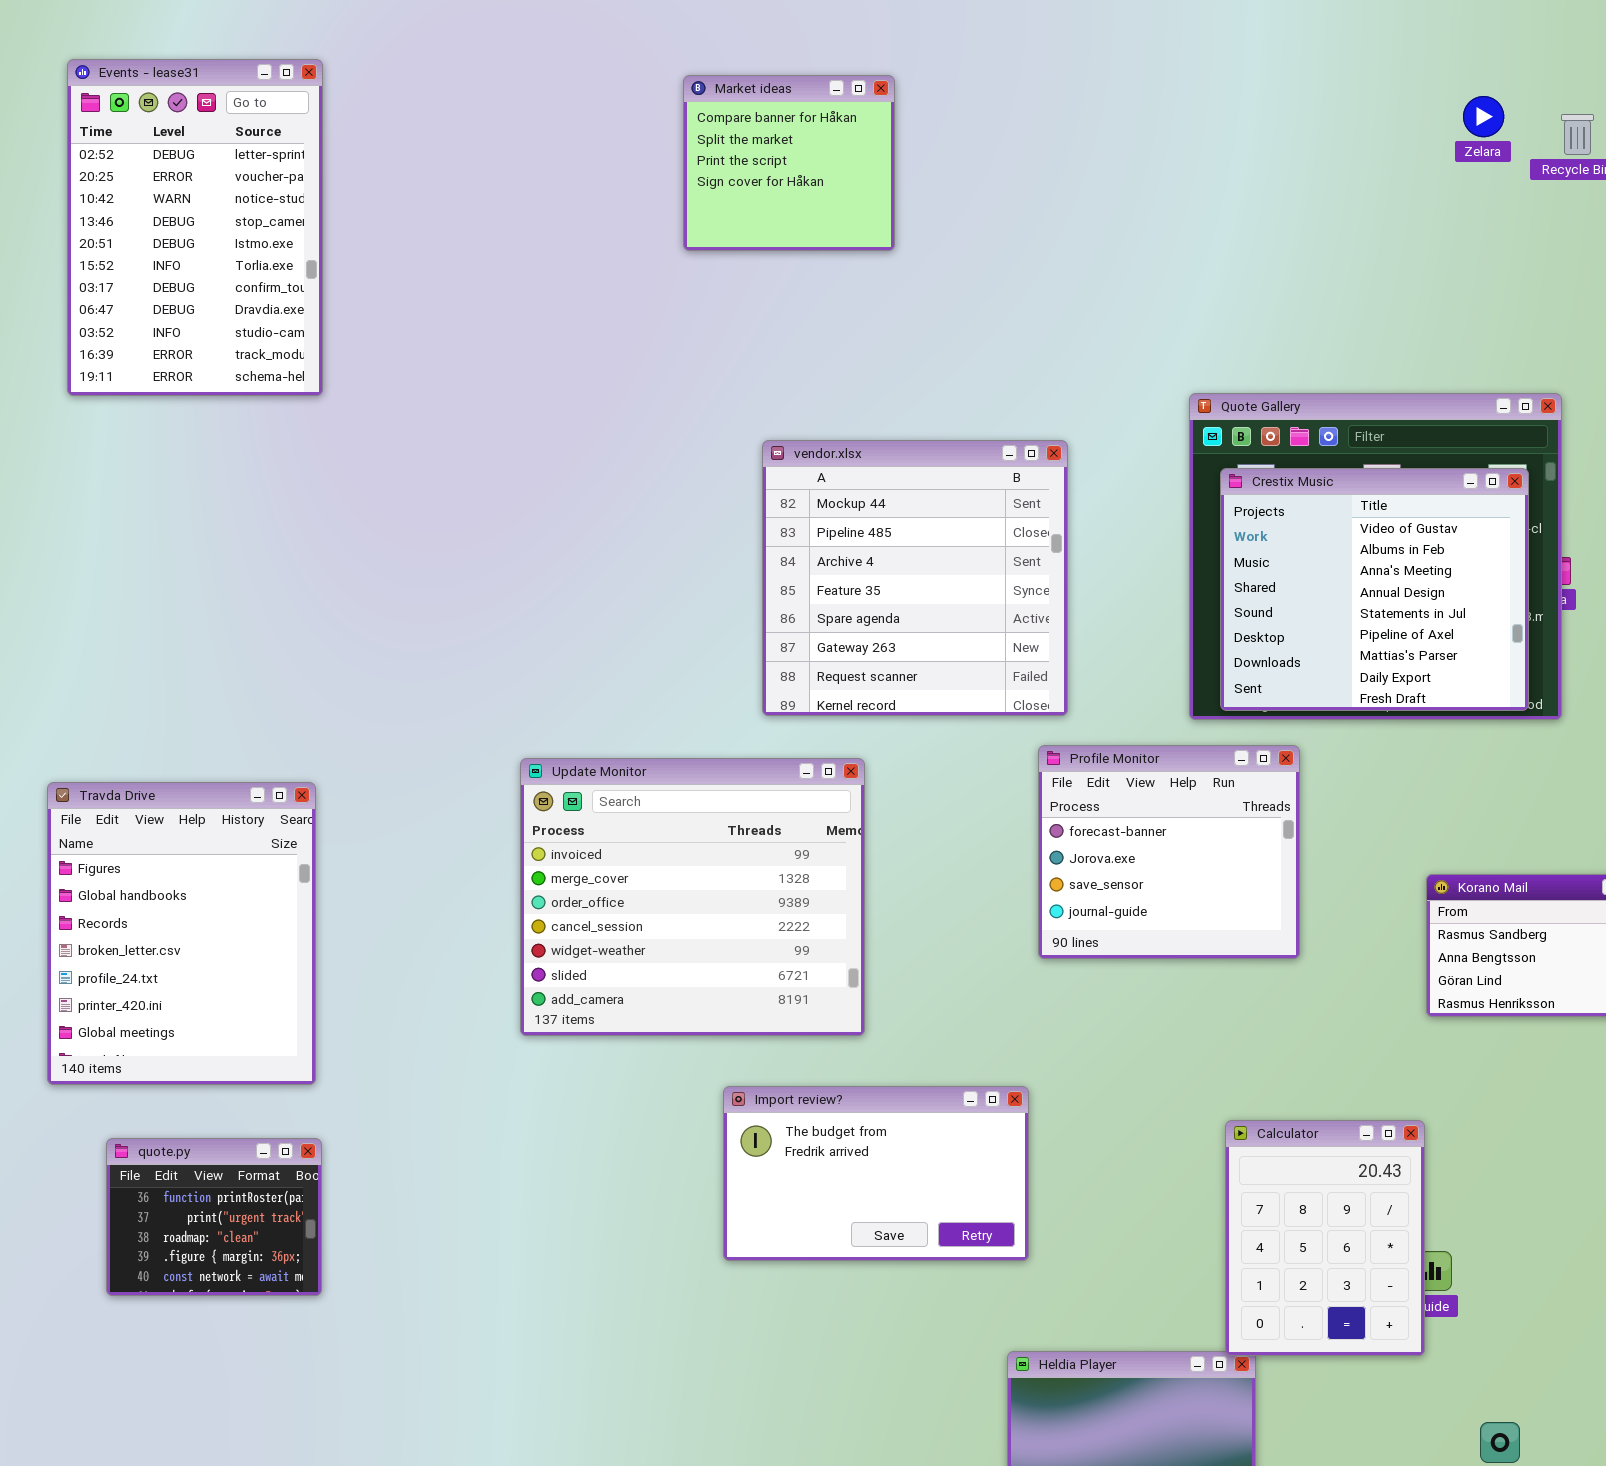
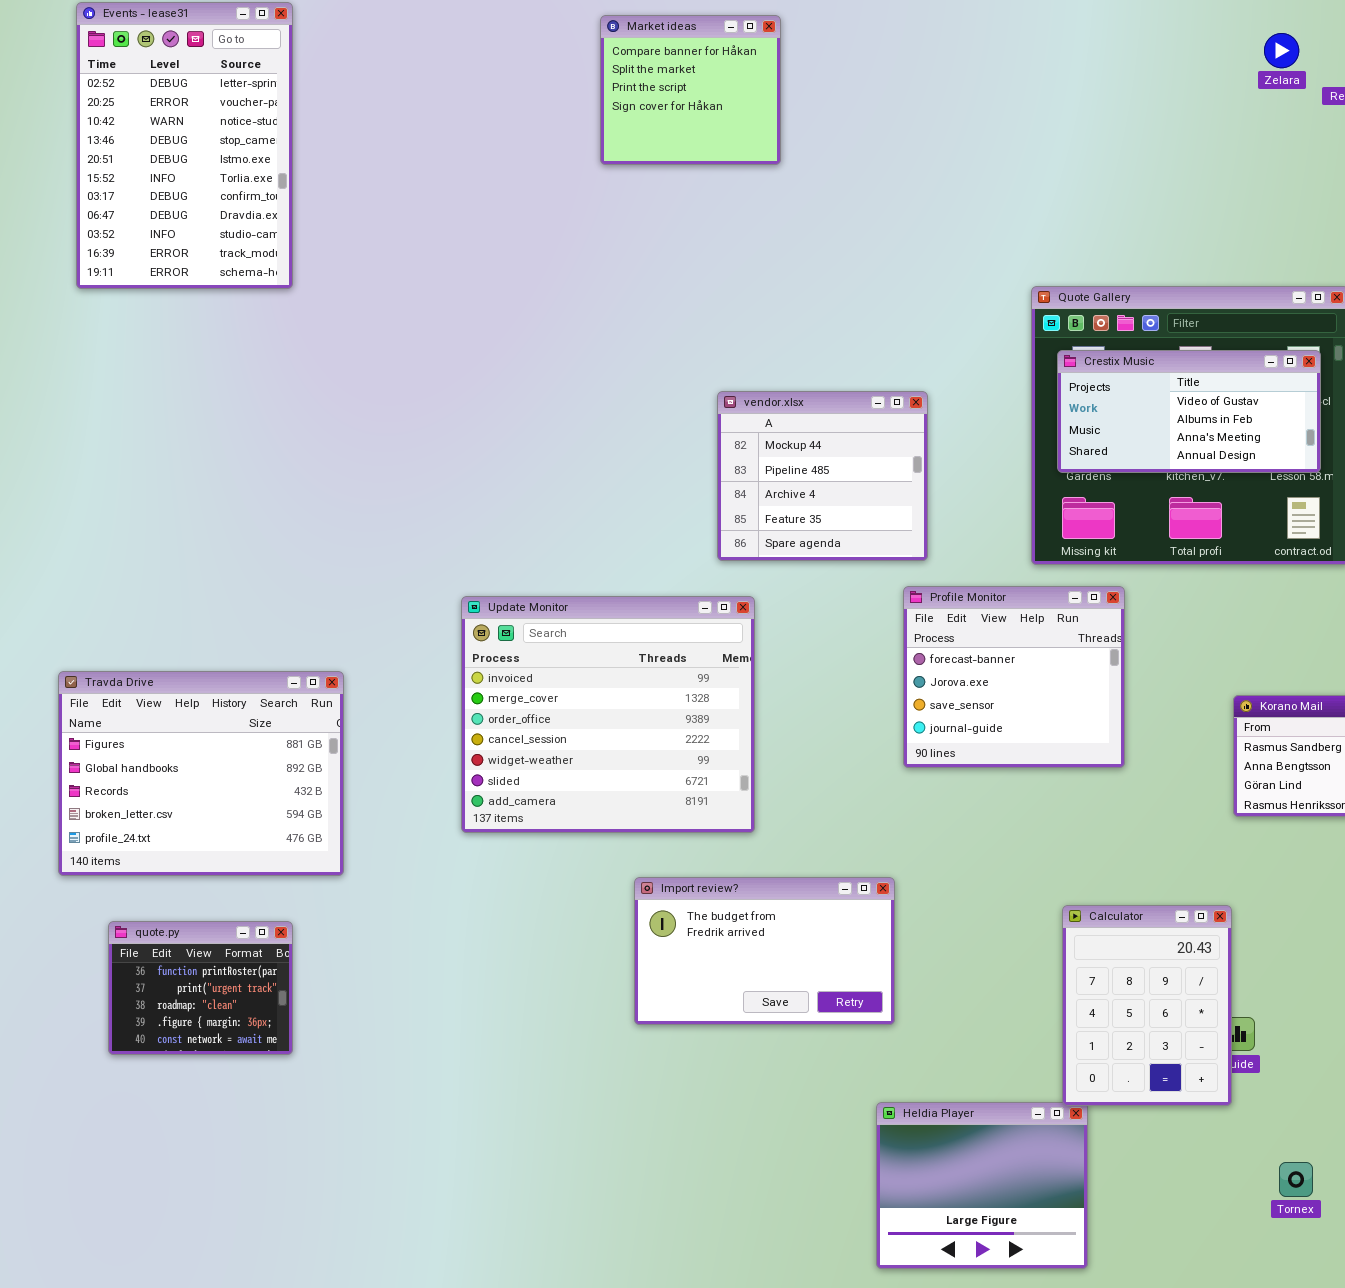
vendor.xlsx: [762,440,1068,716] -> [717,391,928,561], resized
Crestix Music: [1220,468,1529,711] -> [1057,350,1321,473], resized
Travda Drive: [47,782,316,1085] -> [58,671,344,876], resized

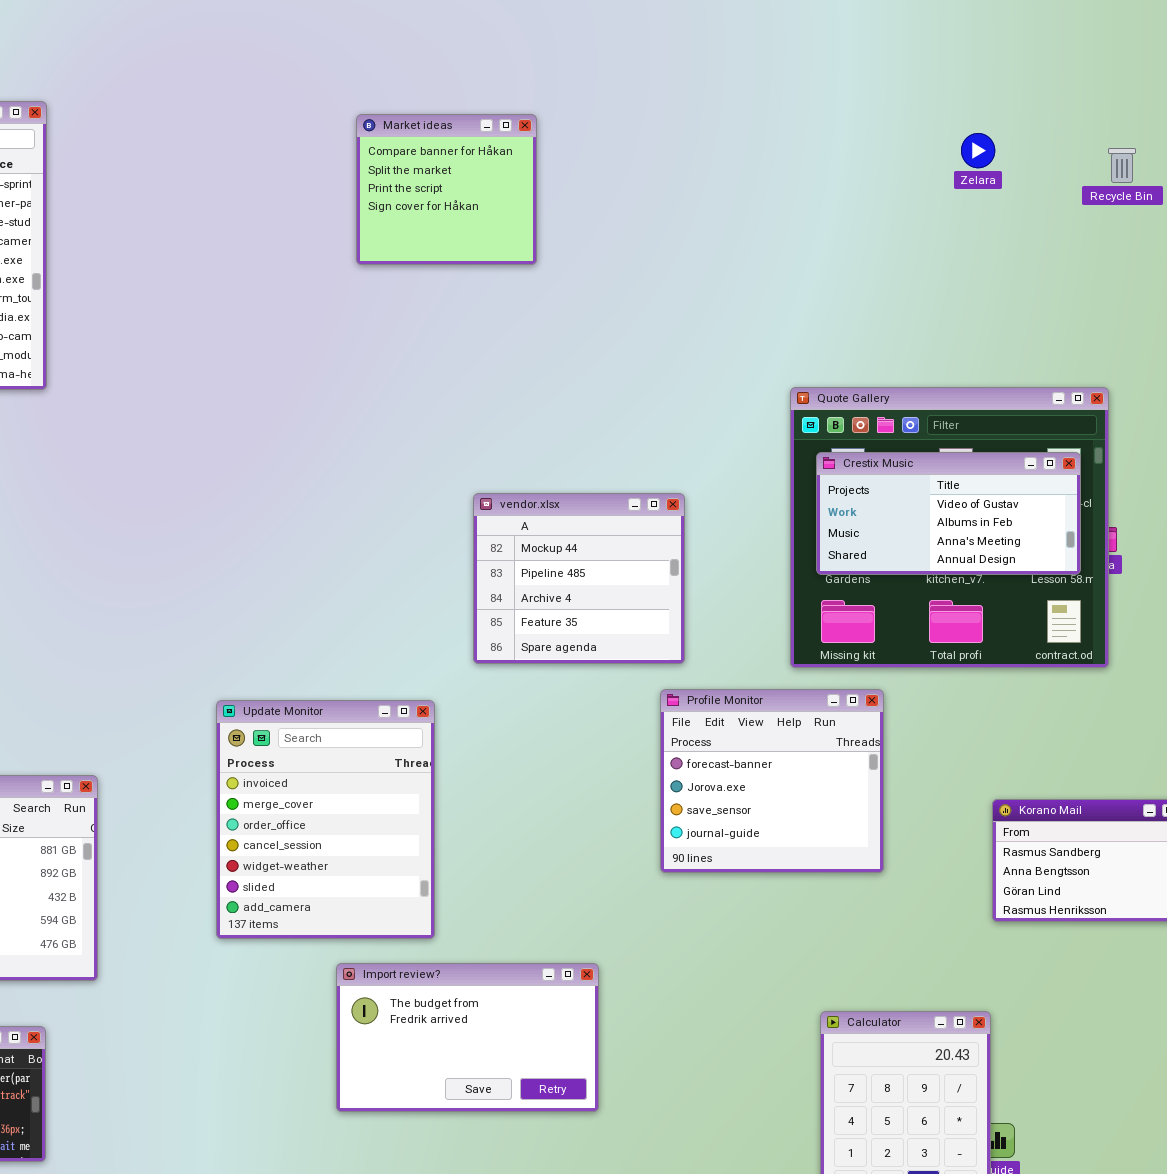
Zelara: [1264,33,1299,68] -> [961,133,995,168], moved
Update Monitor: [461,596,755,833] -> [216,700,435,939], resized
Import review?: [634,877,895,1025] -> [336,963,599,1112], moved

